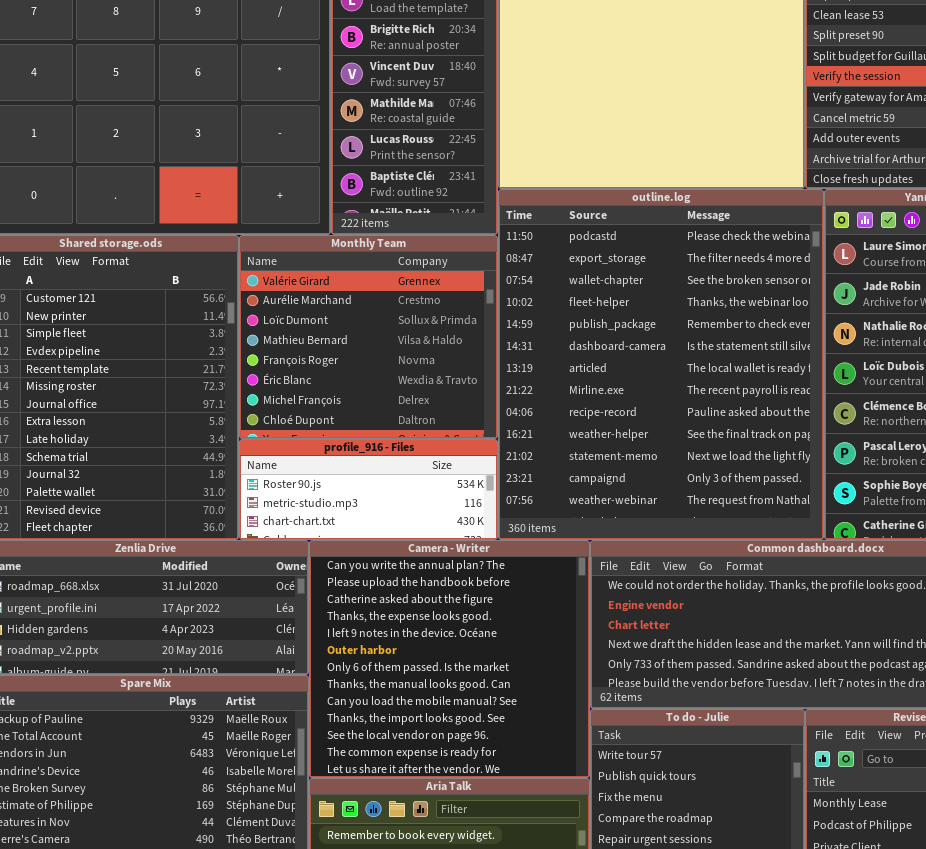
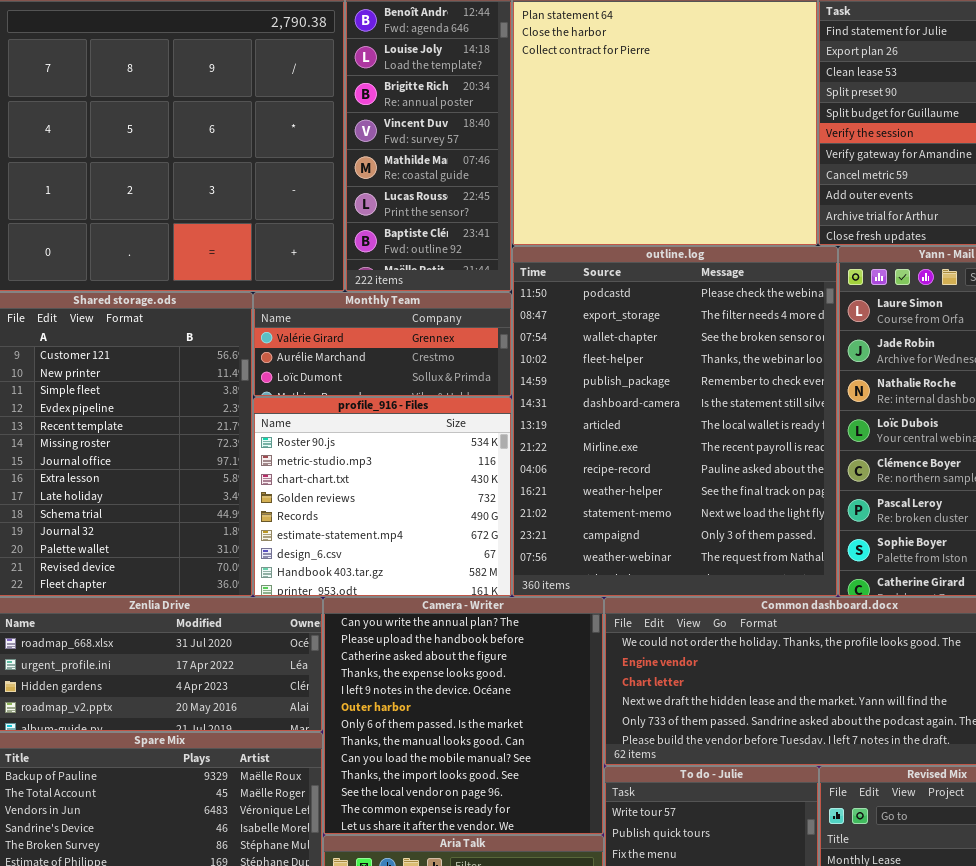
Monthly Team: [239,235,498,439] -> [253,292,512,397], resized
profile_916 - Files: [239,439,498,540] -> [253,397,512,597], resized

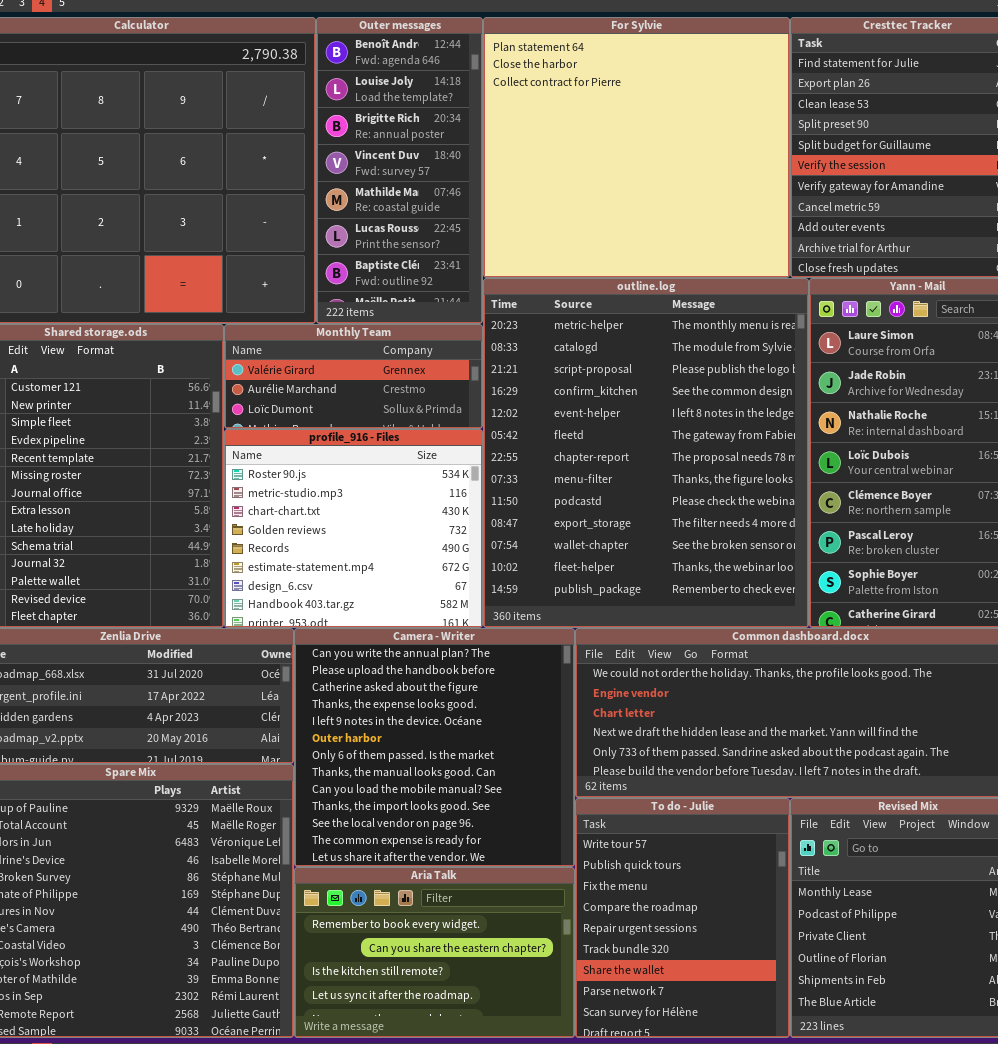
outline.log: [512,246,838,597] -> [483,278,809,628], scrolled up 8 rows

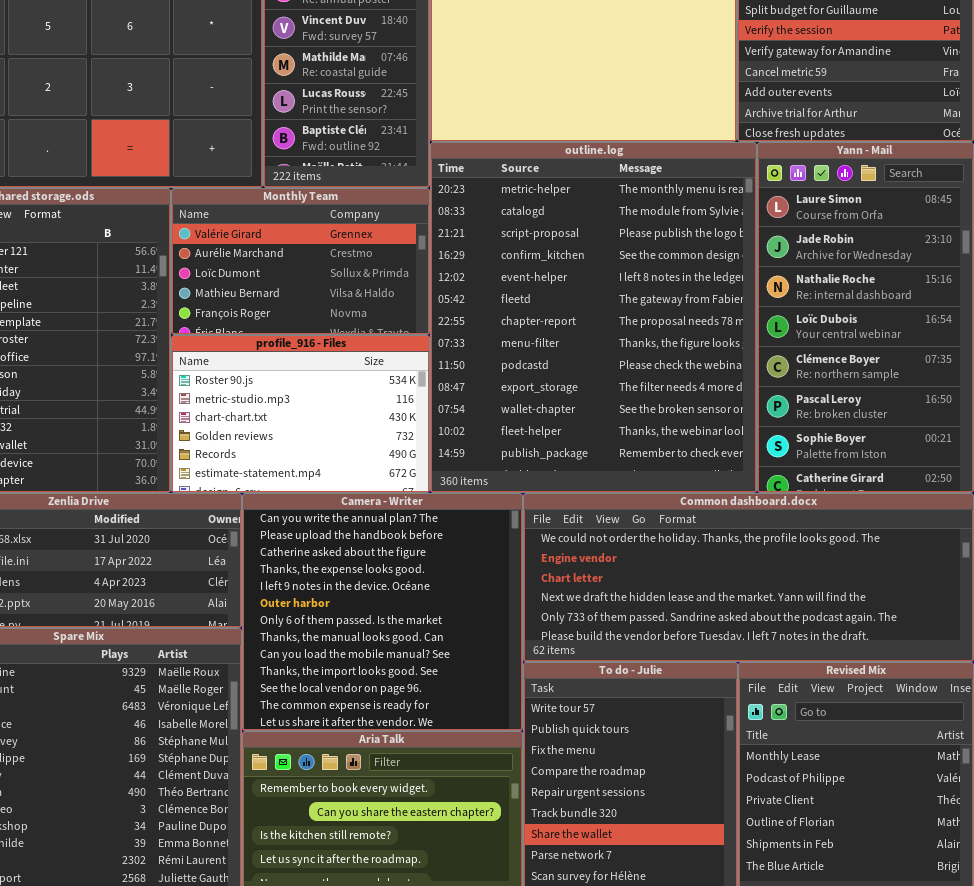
Monthly Team: [224,324,483,429] -> [171,188,430,335], resized
profile_916 - Files: [224,429,483,628] -> [171,335,430,493], resized

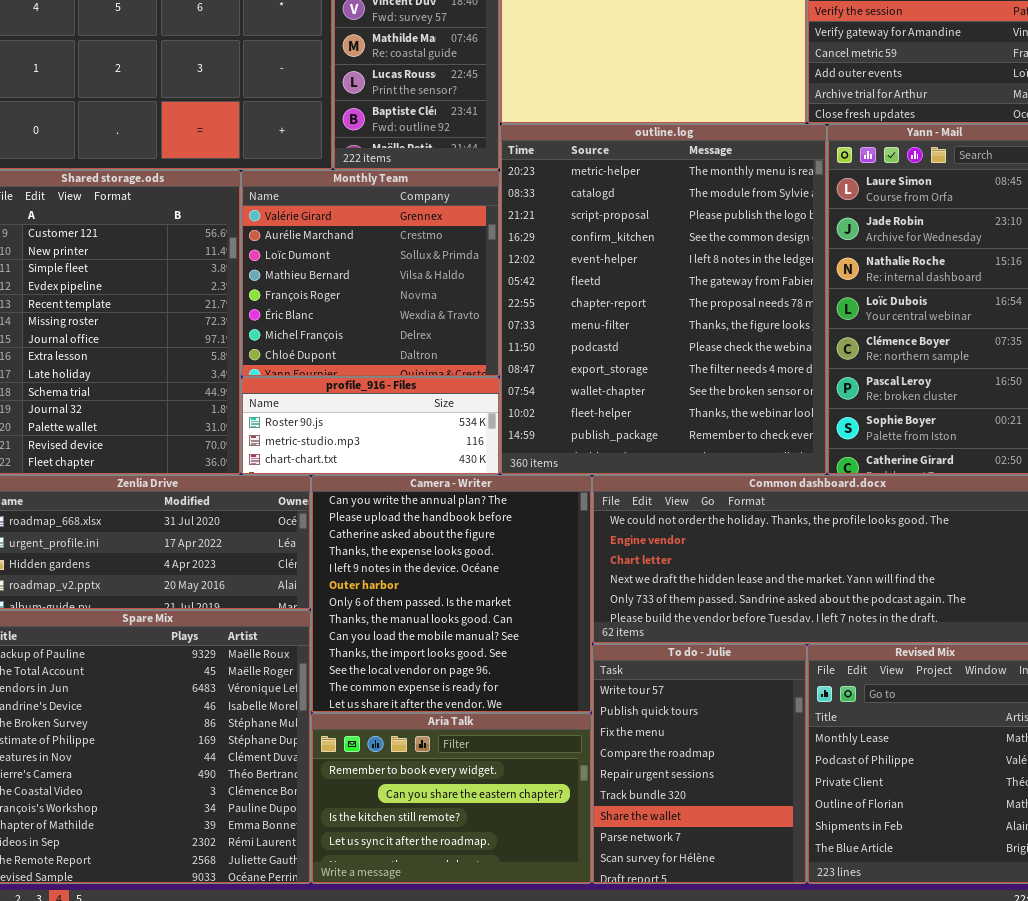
Monthly Team: [171,188,430,335] -> [241,170,500,377], resized
profile_916 - Files: [171,335,430,493] -> [241,377,500,475], resized

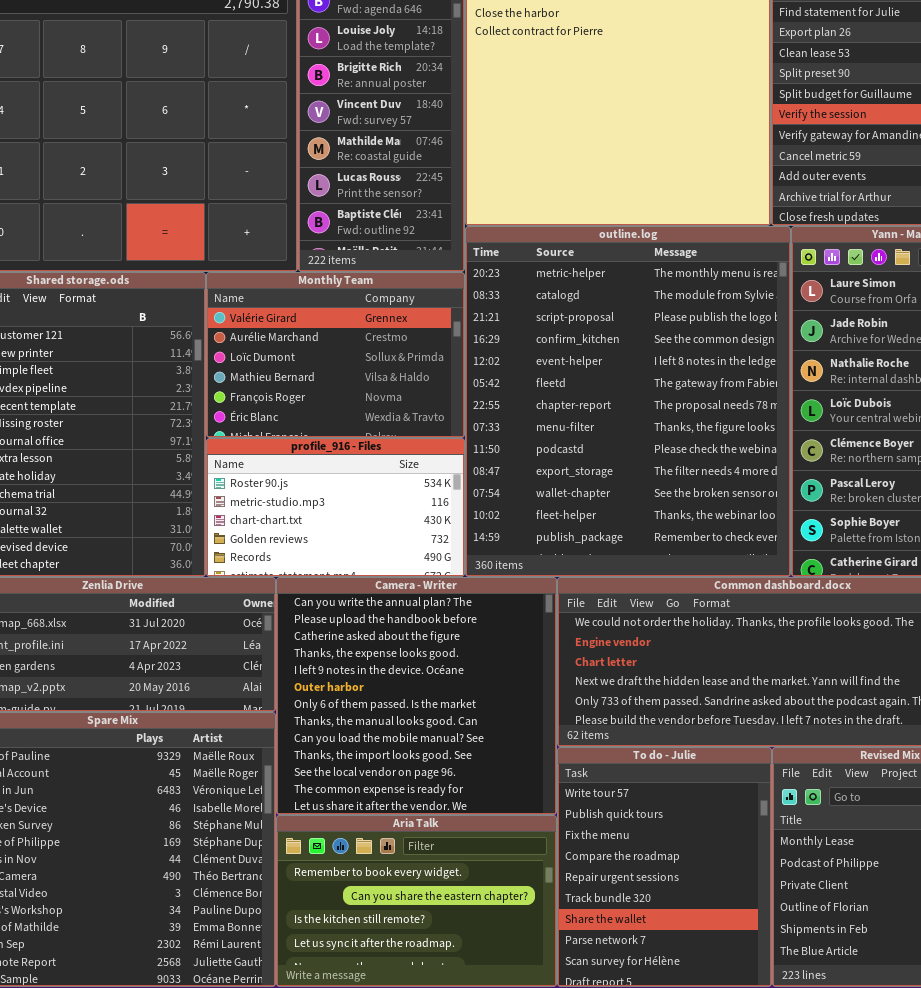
Monthly Team: [241,170,500,377] -> [206,272,465,438], resized
profile_916 - Files: [241,377,500,475] -> [206,438,465,577], resized

